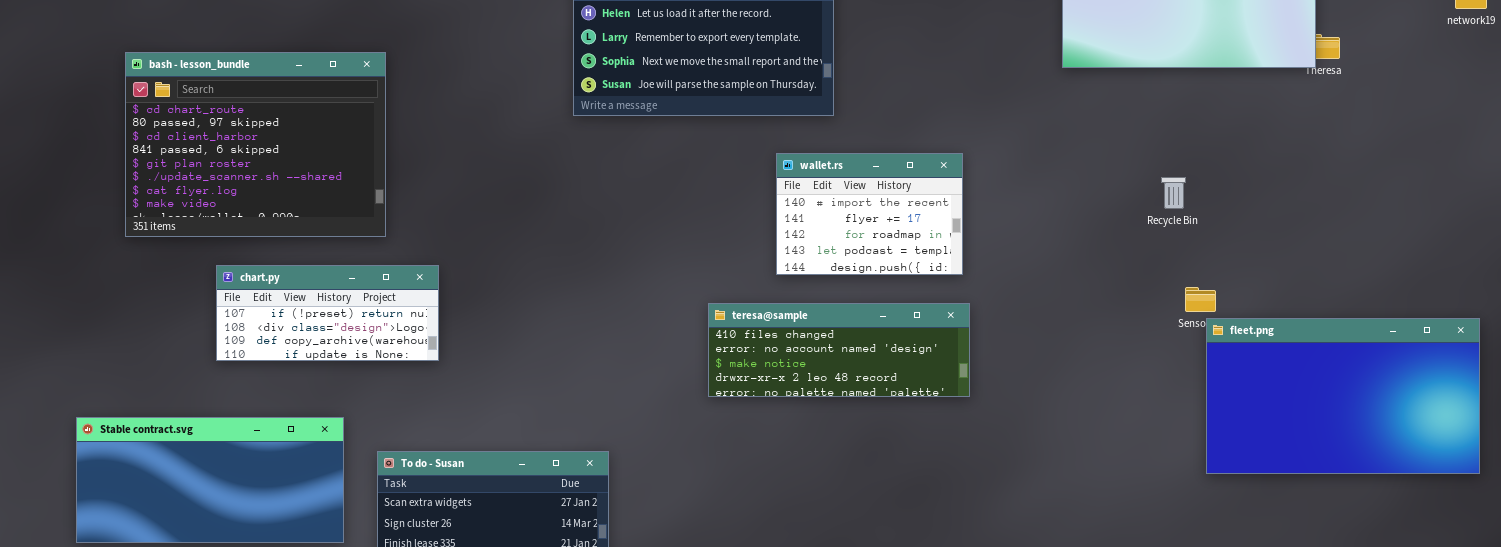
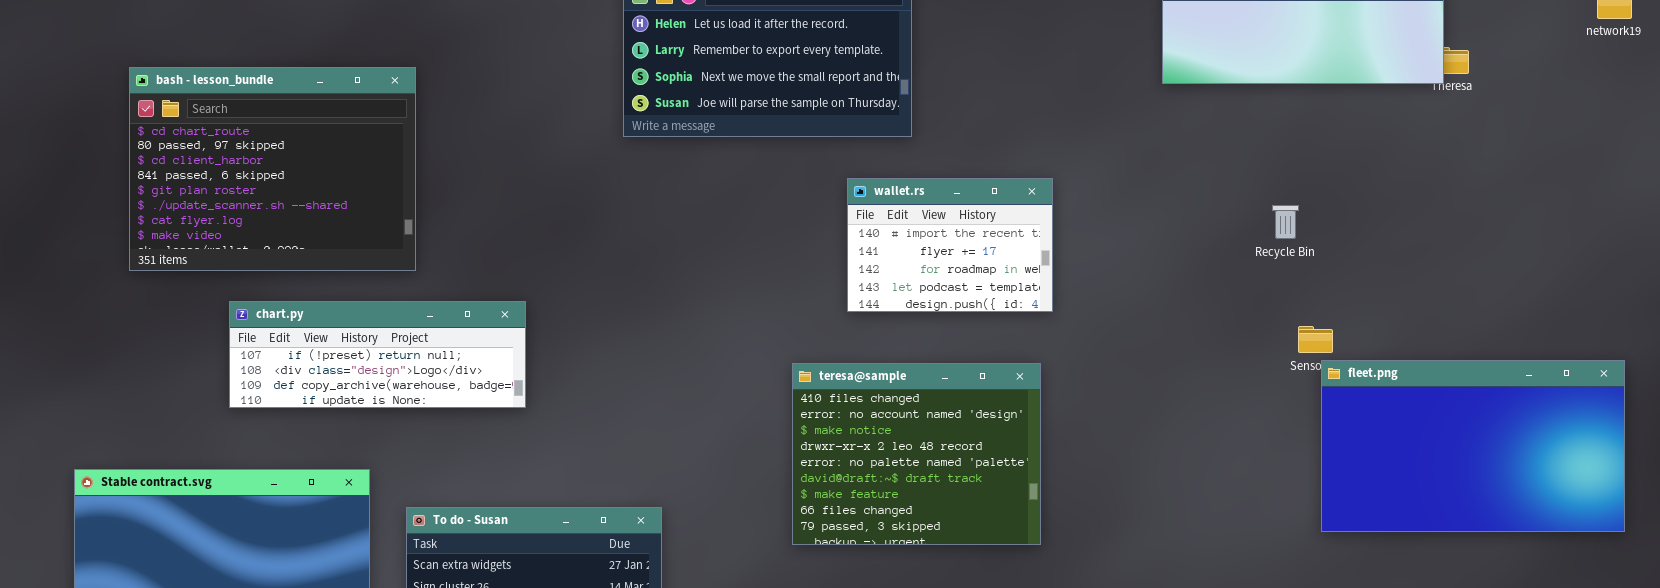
chart.py: [216,265,439,361] -> [229,301,526,408], resized
teresa@sample: [708,303,970,397] -> [792,363,1041,545], moved, resized

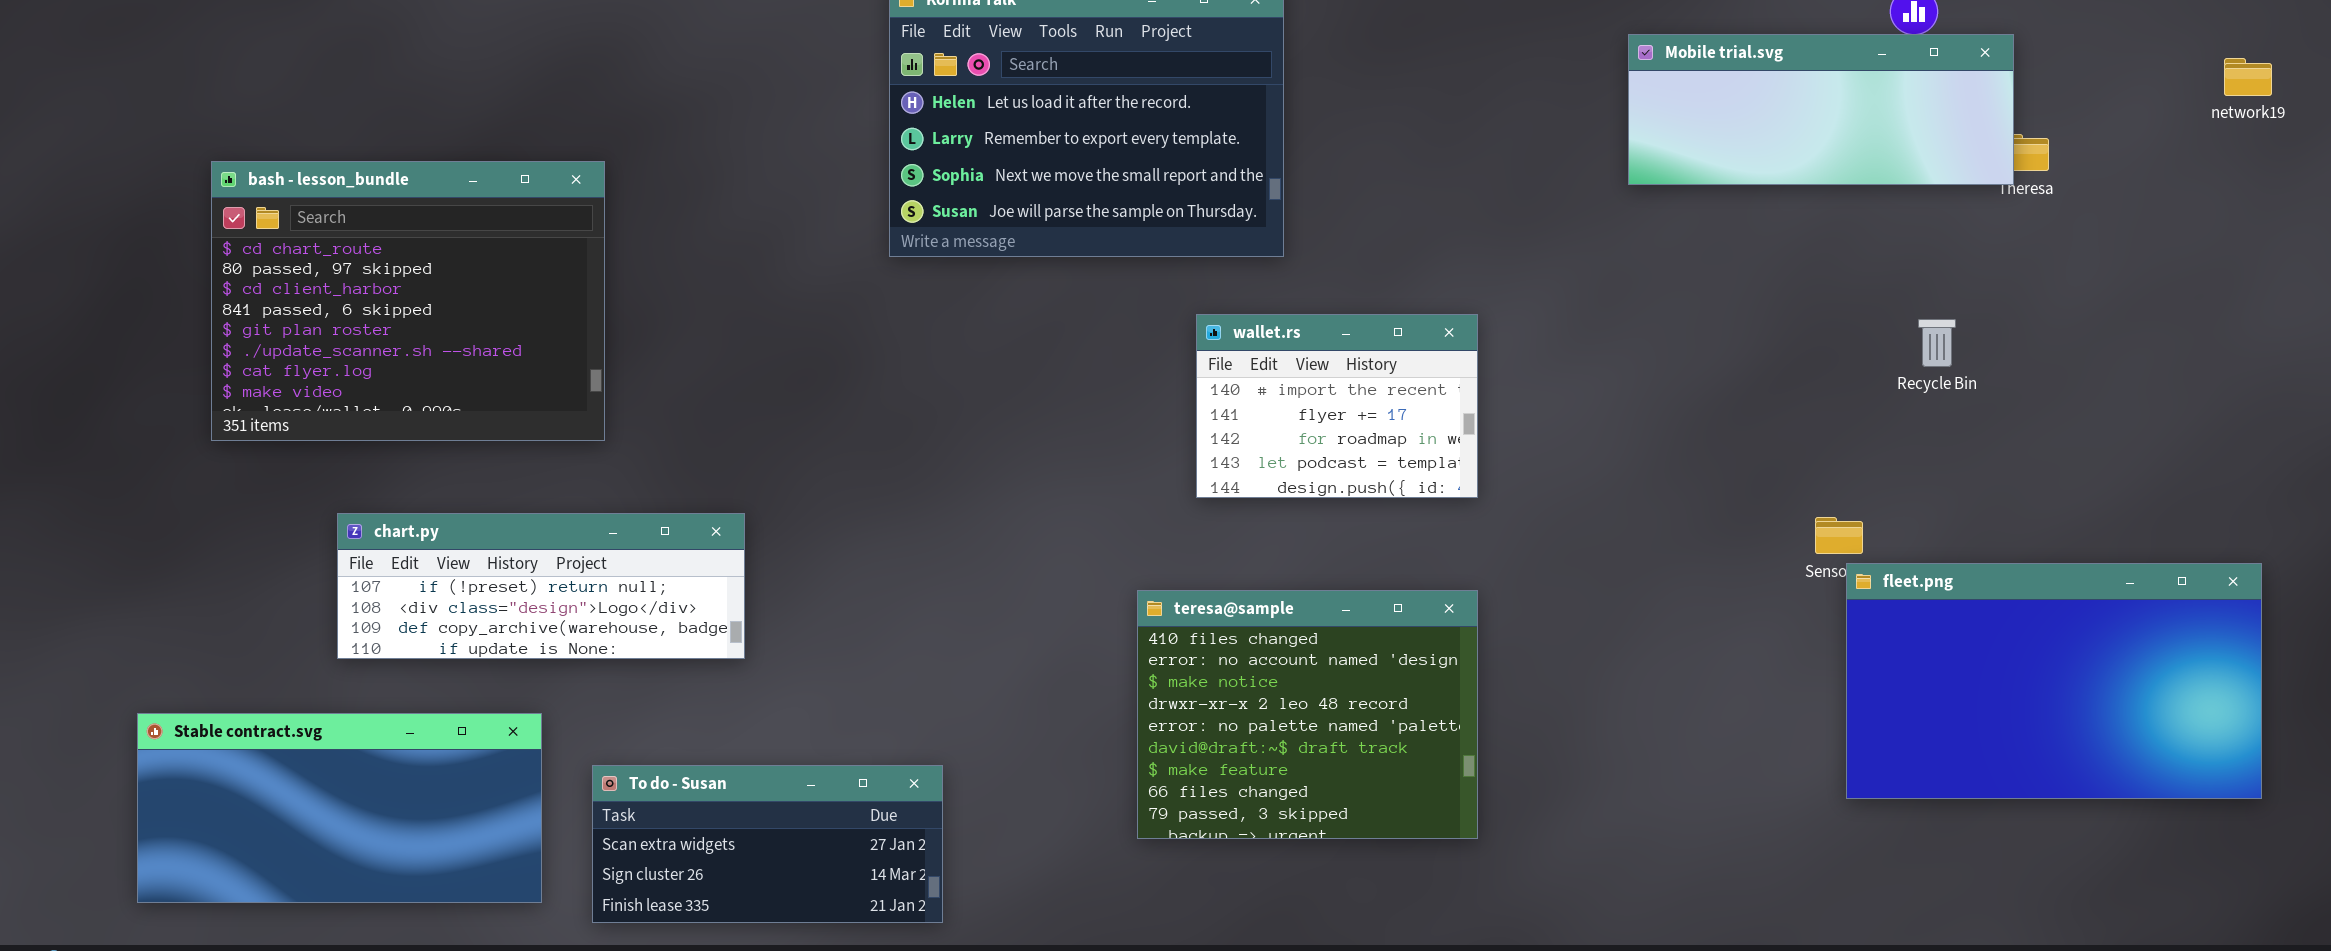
Recycle Bin: [1272,205,1299,239] -> [1918,319,1956,367], moved
chart.py: [229,301,526,408] -> [337,513,745,659], moved
teresa@sample: [792,363,1041,545] -> [1137,590,1478,839], moved

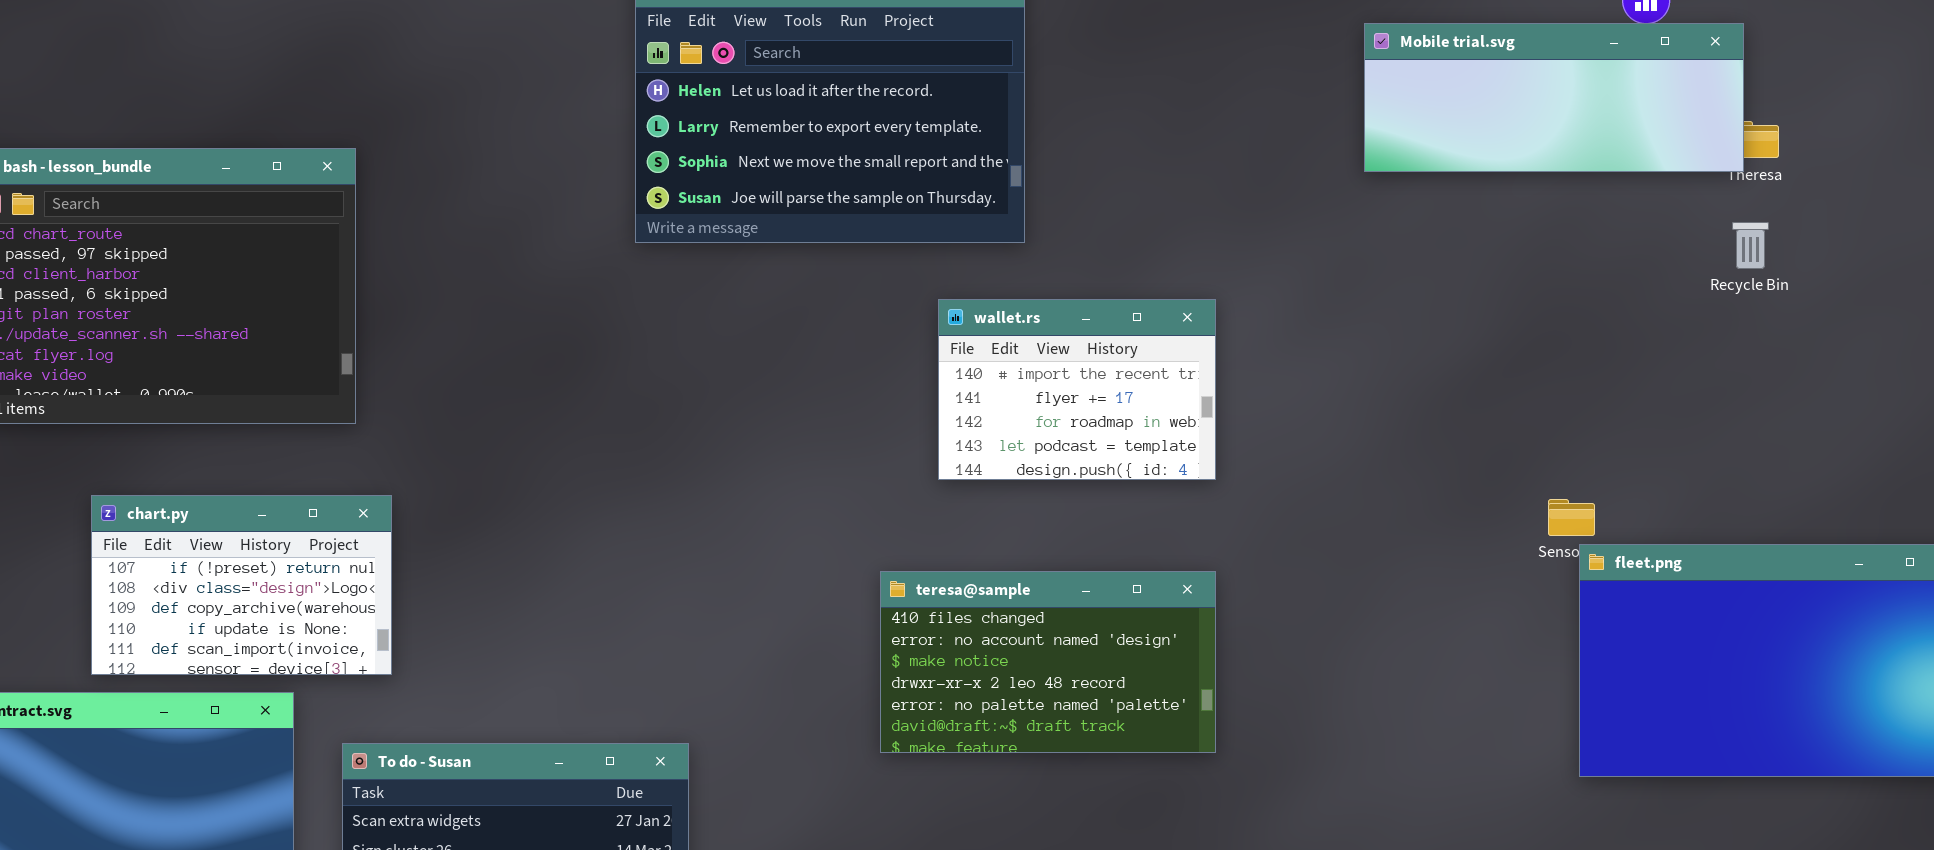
Recycle Bin: [1918,319,1956,367] -> [1732,222,1769,269], moved
chart.py: [337,513,745,659] -> [91,495,392,675], resized
teresa@sample: [1137,590,1478,839] -> [880,571,1216,753], resized

